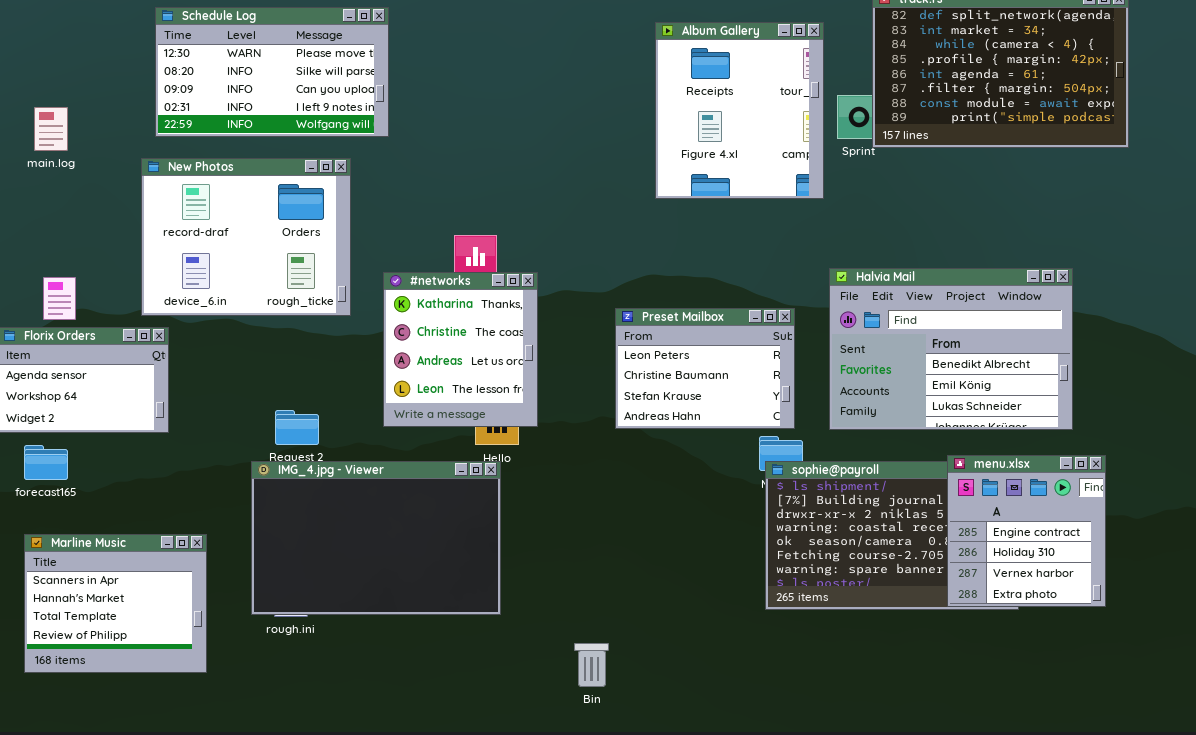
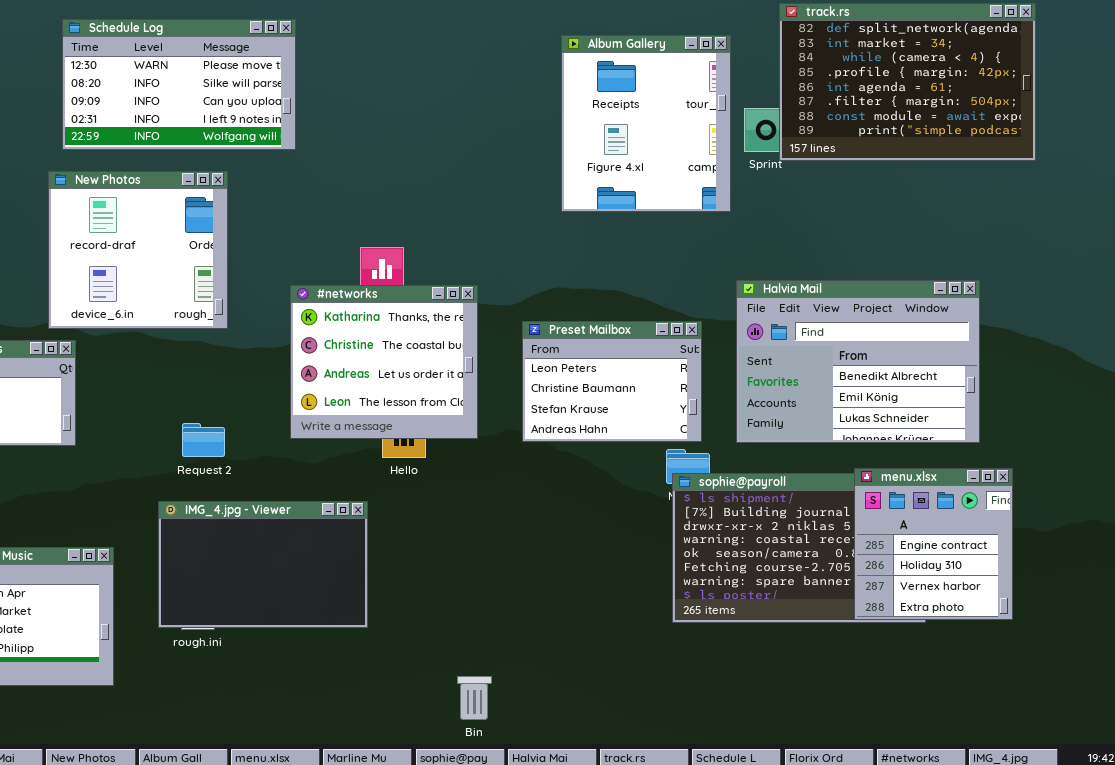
New Photos: [141,158,351,316] -> [48,171,228,329], resized
#networks: [383,272,538,427] -> [290,285,478,439], resized
IMG_4.jpg - Viewer: [251,461,501,615] -> [158,501,368,628], resized
Bin: [574,643,609,687] -> [457,676,492,720], moved

